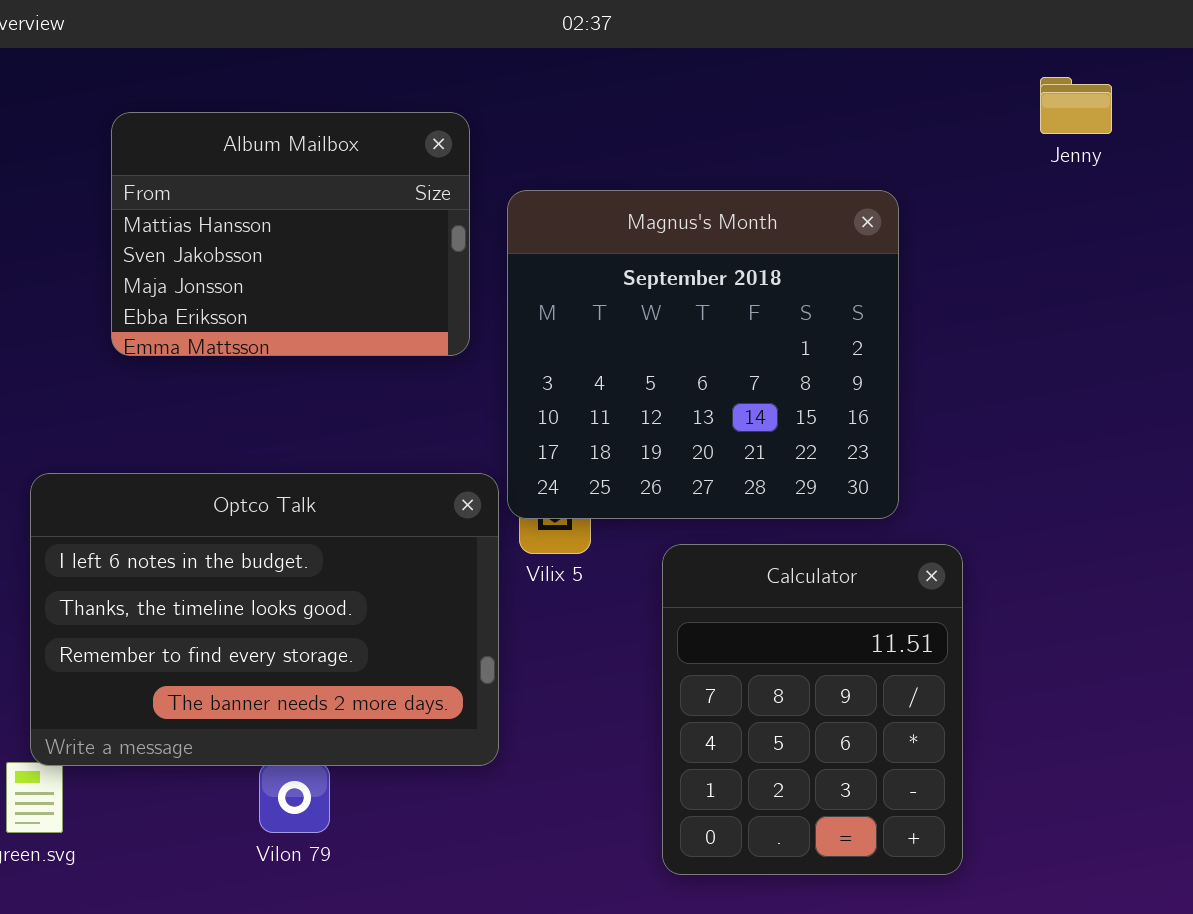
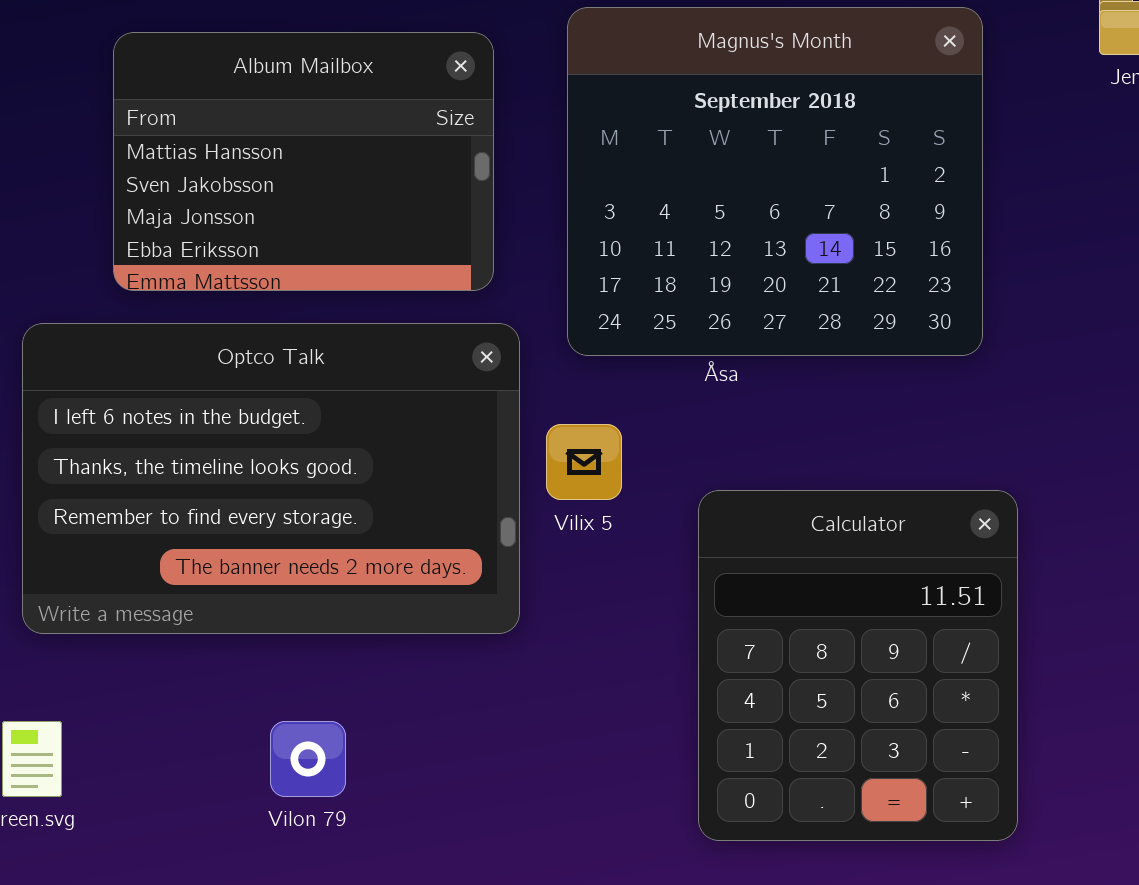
Magnus's Month: [507,190,899,519] -> [567,7,983,356], moved
Optco Talk: [30,473,499,766] -> [22,323,520,634], moved

